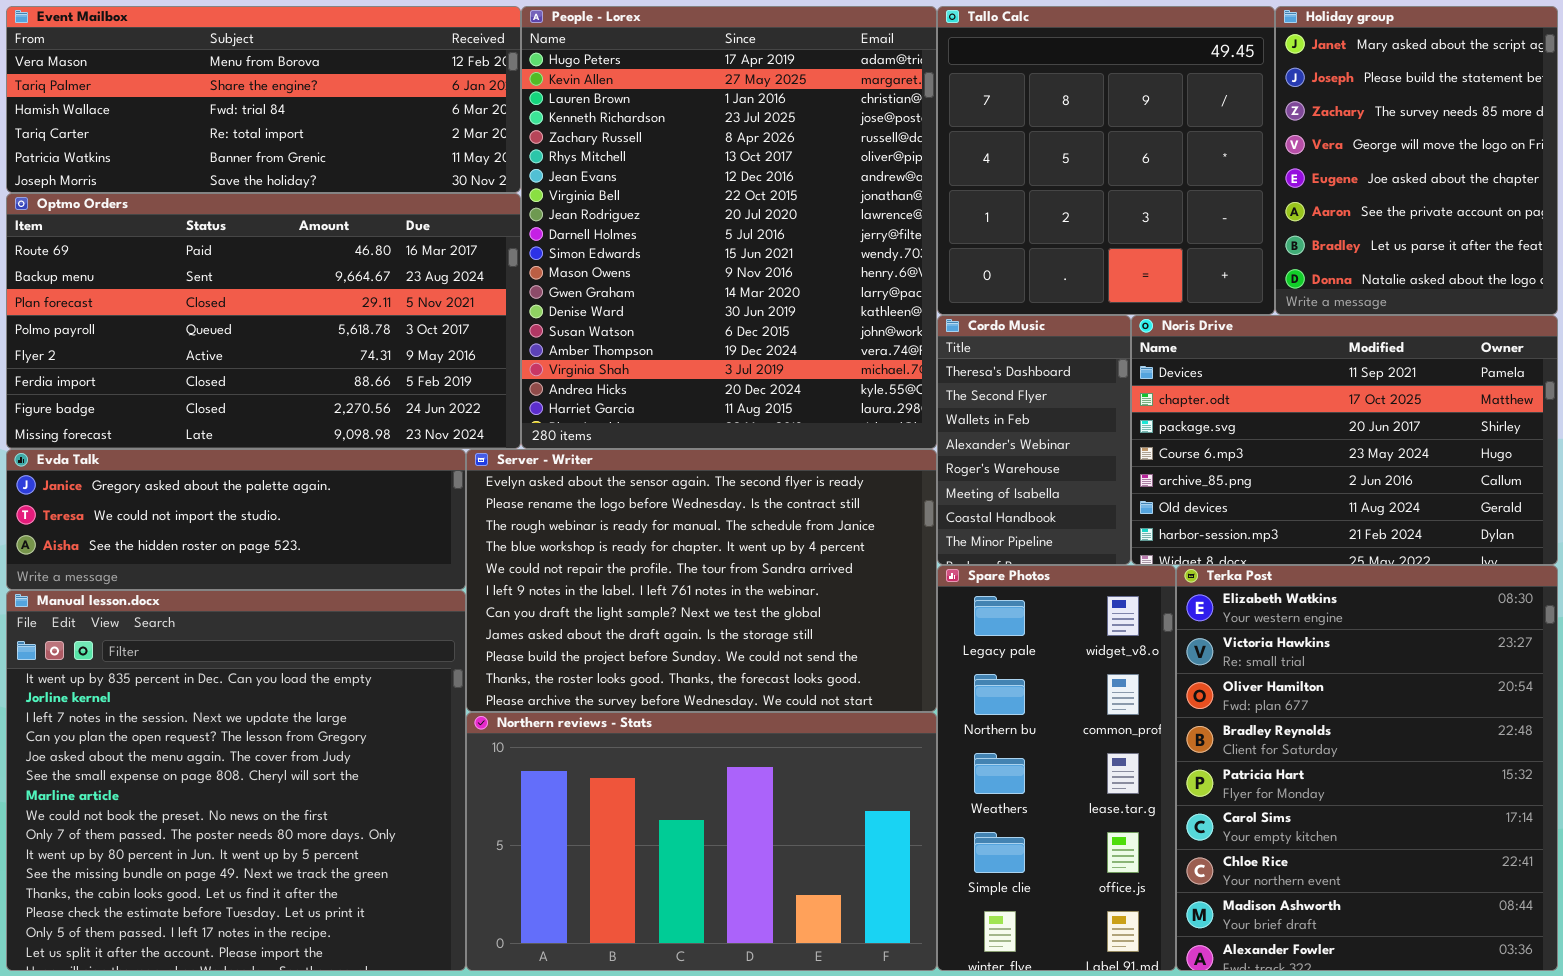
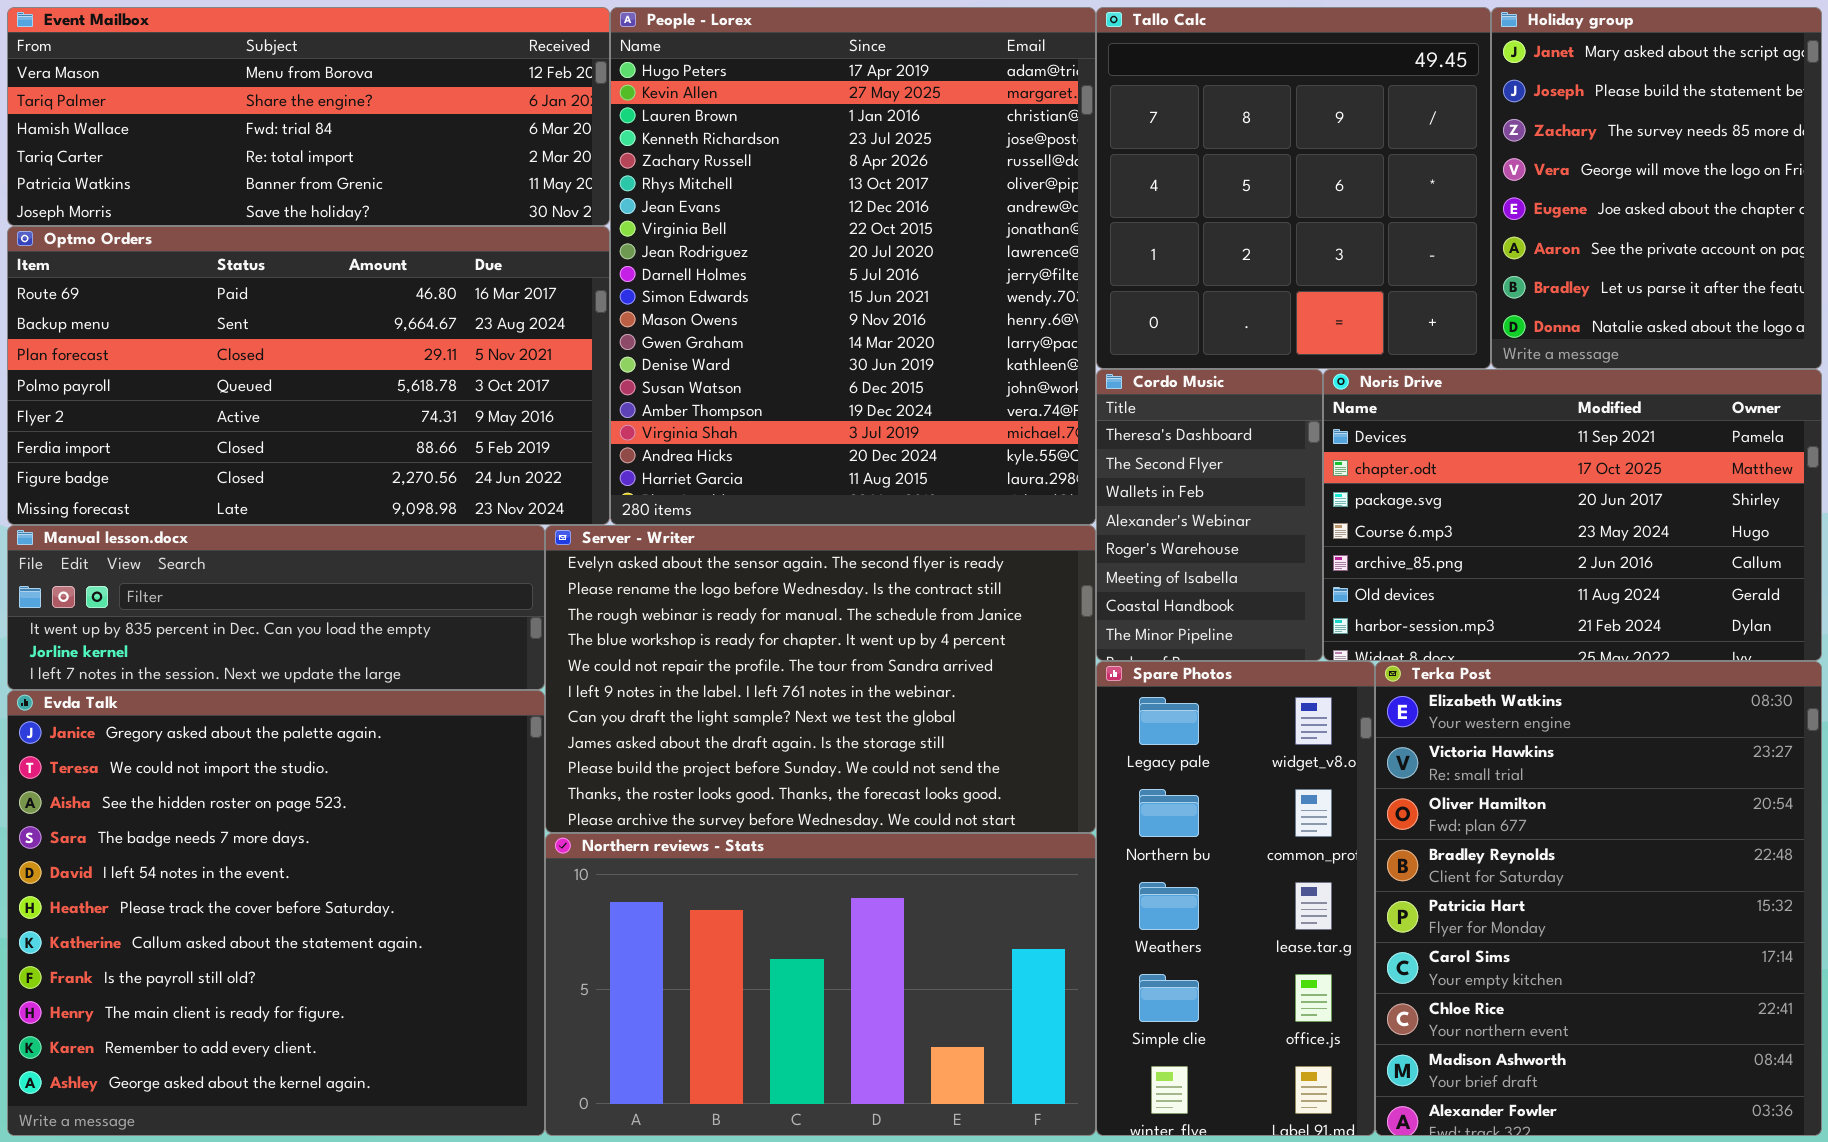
Evda Talk: [6,449,466,590] -> [7,690,545,1136], moved, resized
Manual lesson.docx: [6,590,466,971] -> [7,525,545,690], moved, resized

